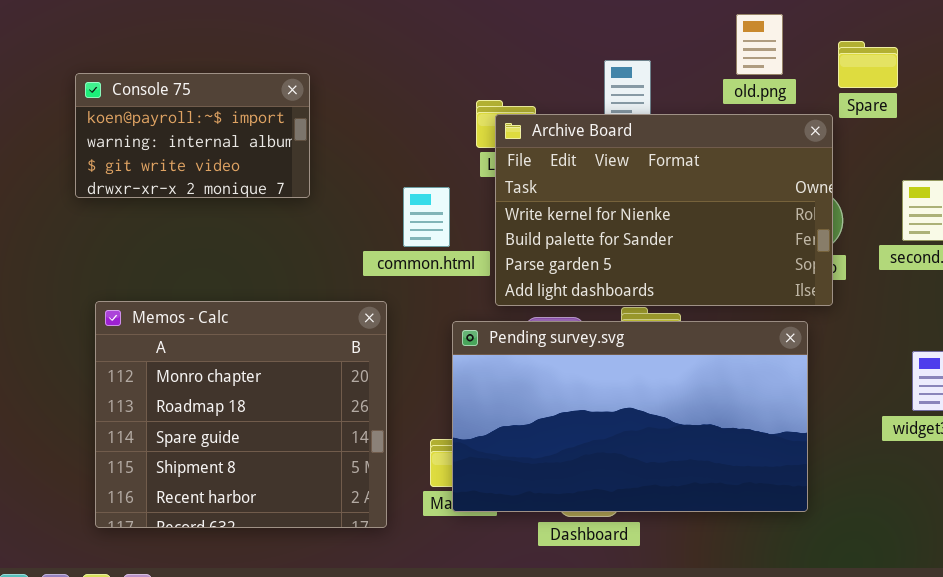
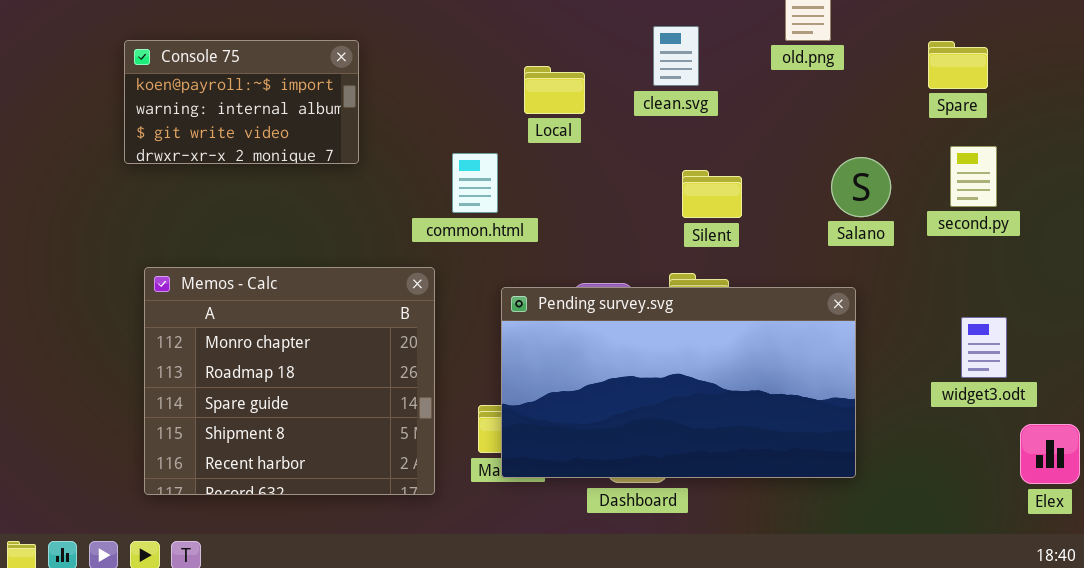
Spare: [838,41,898,88] -> [928,41,988,89], moved
Archive Board: [495,114,833,306] -> none, closed

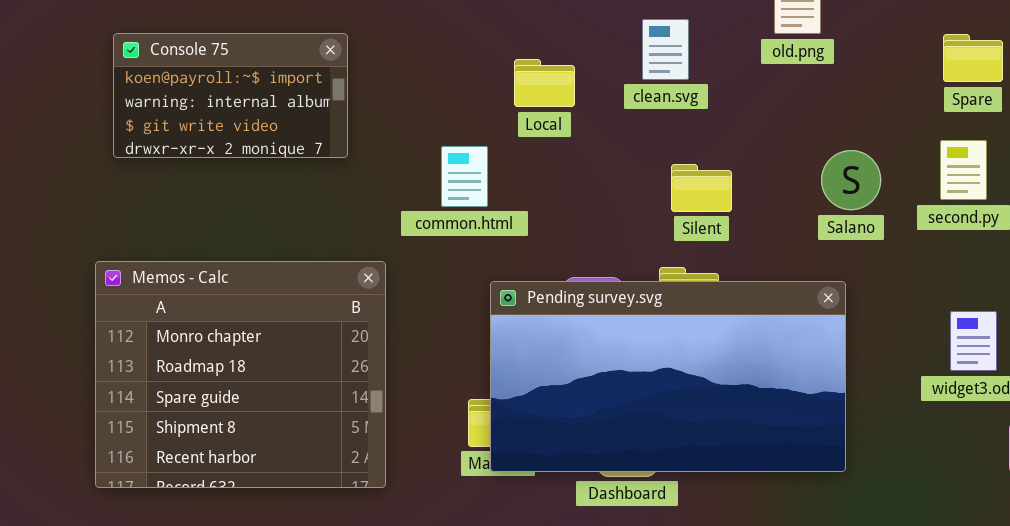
Spare: [928,41,988,89] -> [943,34,1003,82], moved
Memos - Calc: [144,267,435,495] -> [95,261,386,488], moved

